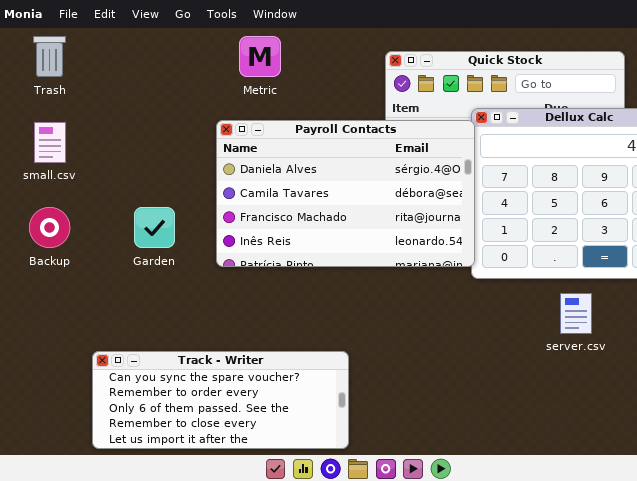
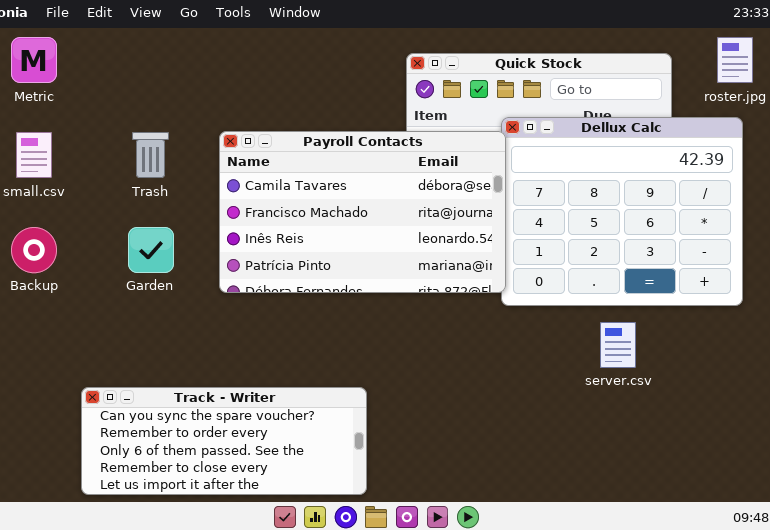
Trash: [33,36,66,77] -> [132,132,169,178], moved
Metric: [239,36,281,77] -> [11,37,57,83], moved
Payroll Contacts: [216,120,475,267] -> [219,131,506,293], scrolled down 1 row

